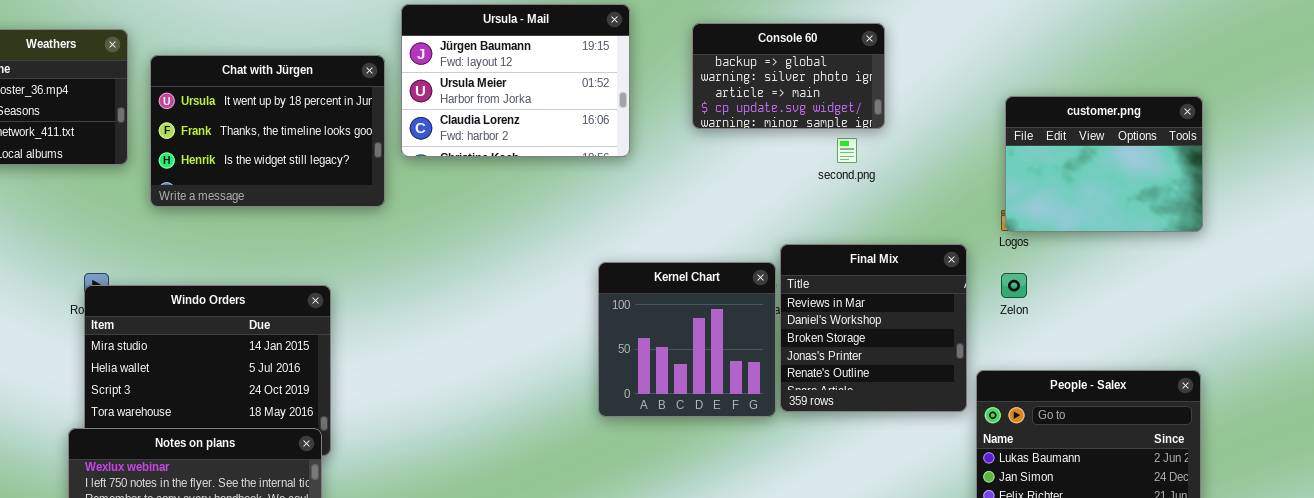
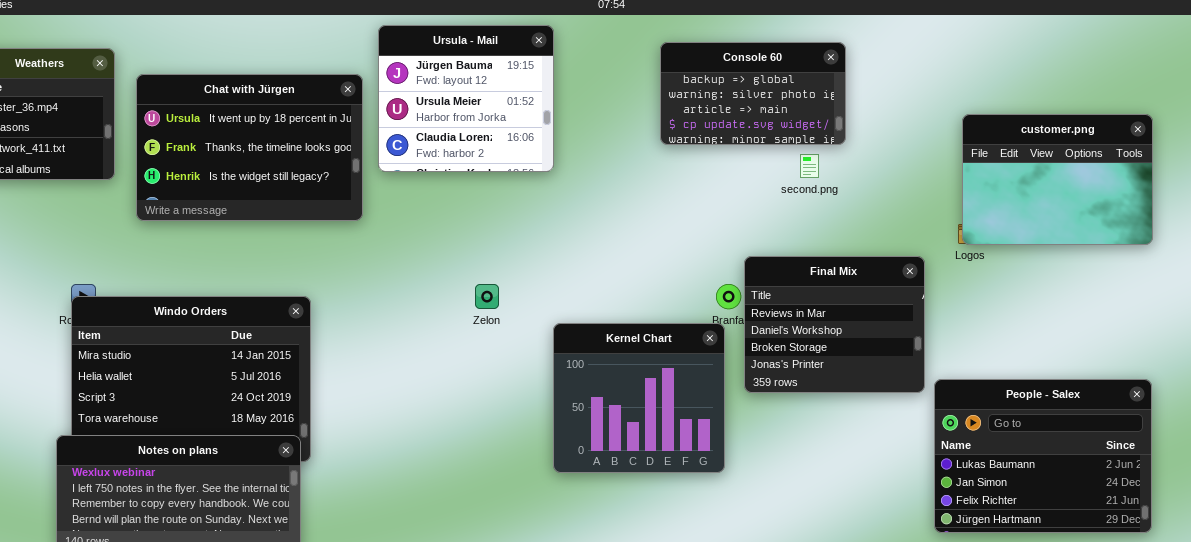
Ursula - Mail: [401,4,630,157] -> [378,25,554,172], resized
Final Mix: [780,244,967,412] -> [744,256,925,393], resized
Kernel Chart: [598,262,776,417] -> [553,323,725,473], moved
Zelon: [1001,273,1027,298] -> [475,284,499,309], moved

